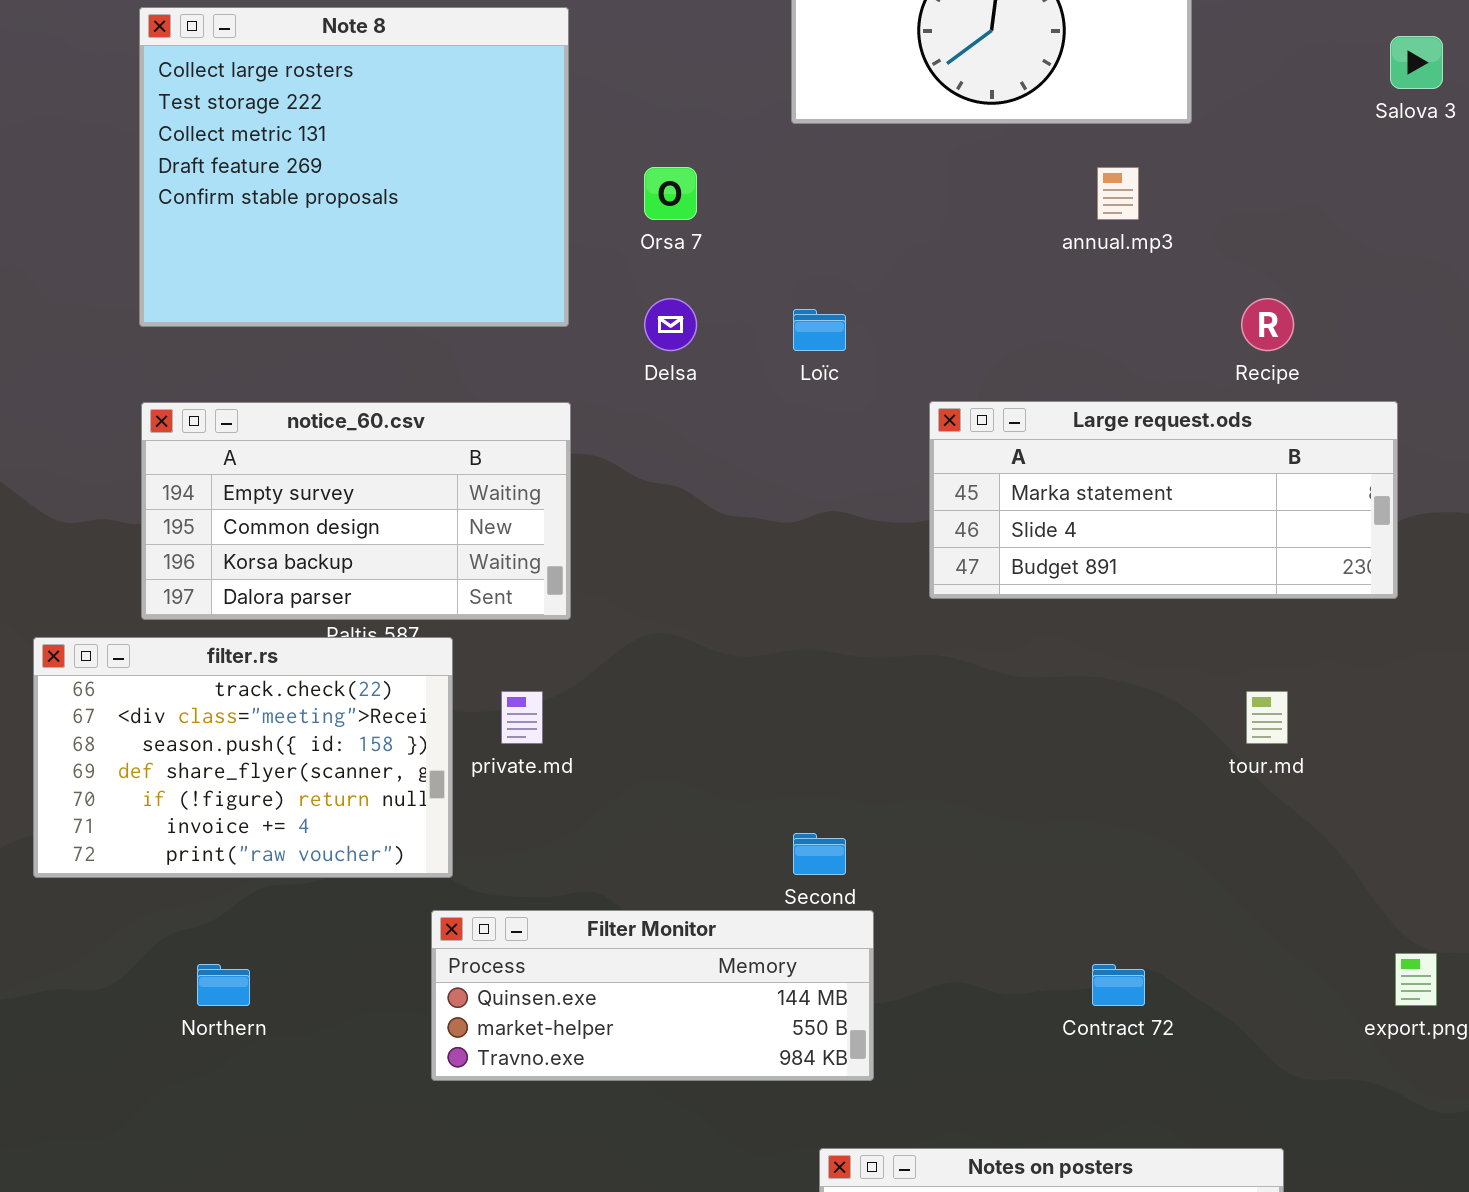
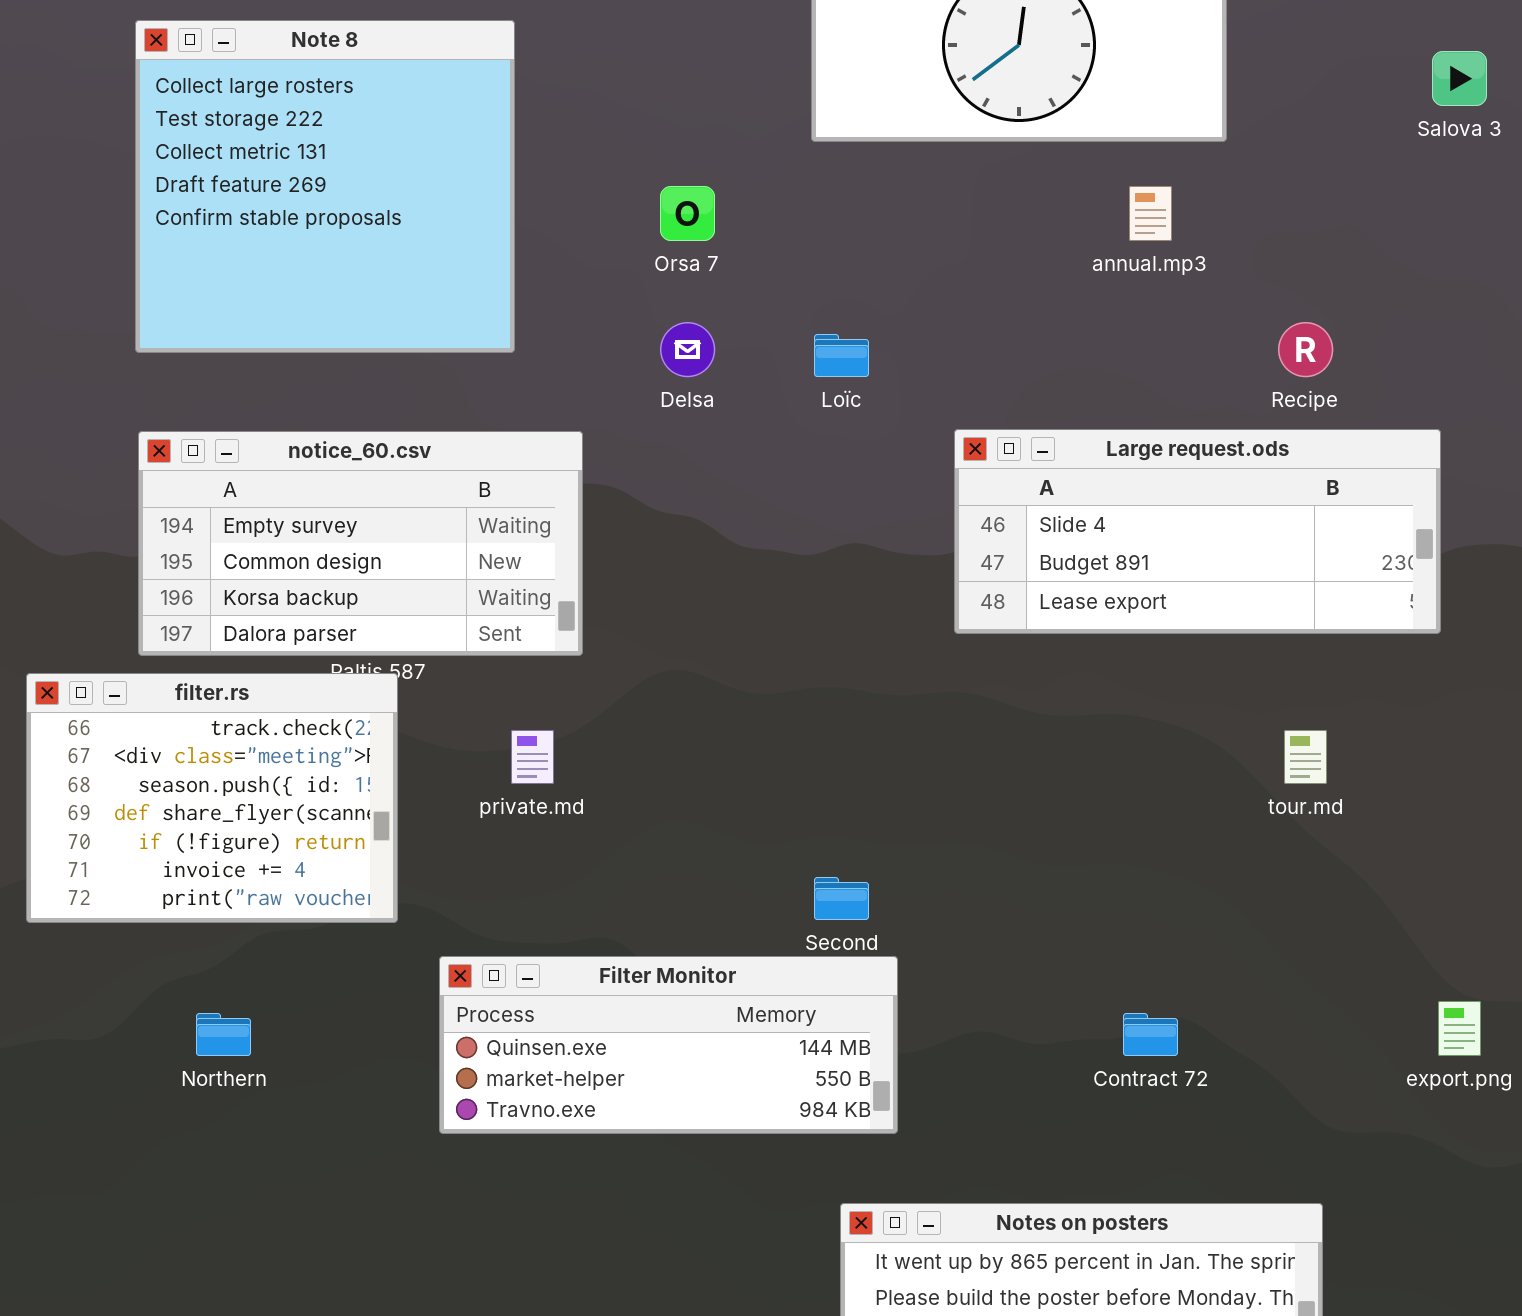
Note 8: [139,7,569,327] -> [135,20,515,353], resized
Large request.ods: [929,401,1398,599] -> [954,429,1441,634], scrolled down 1 row
filter.rs: [33,637,453,878] -> [26,673,398,923], resized

